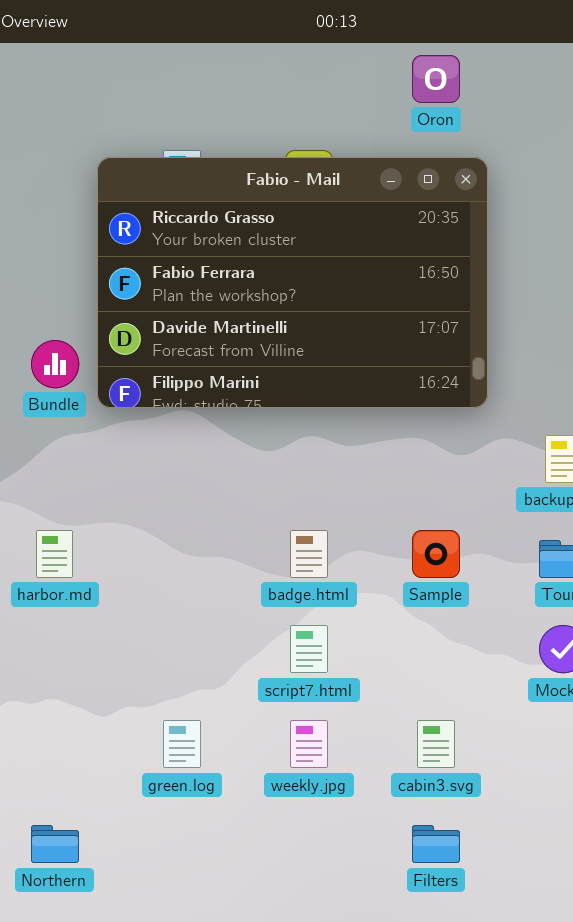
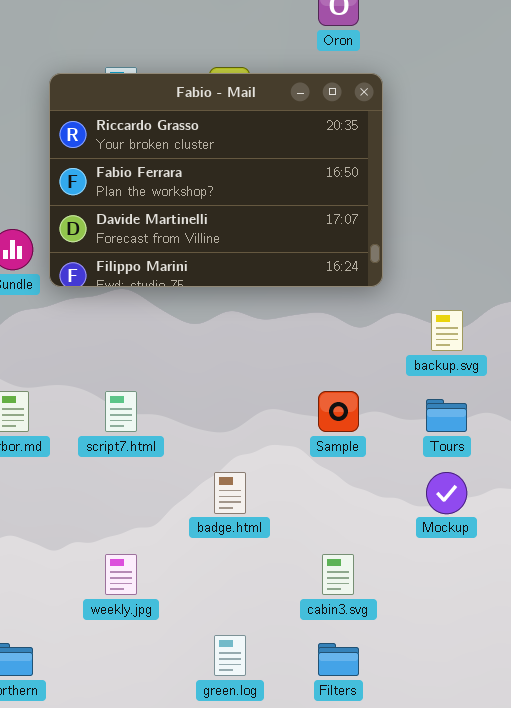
badge.html: [290,530,328,578] -> [214,472,246,514], moved
script7.html: [290,625,328,673] -> [105,391,137,432], moved
green.log: [163,720,201,768] -> [214,635,246,676], moved
weekly.jpg: [290,720,328,768] -> [105,554,137,595], moved

